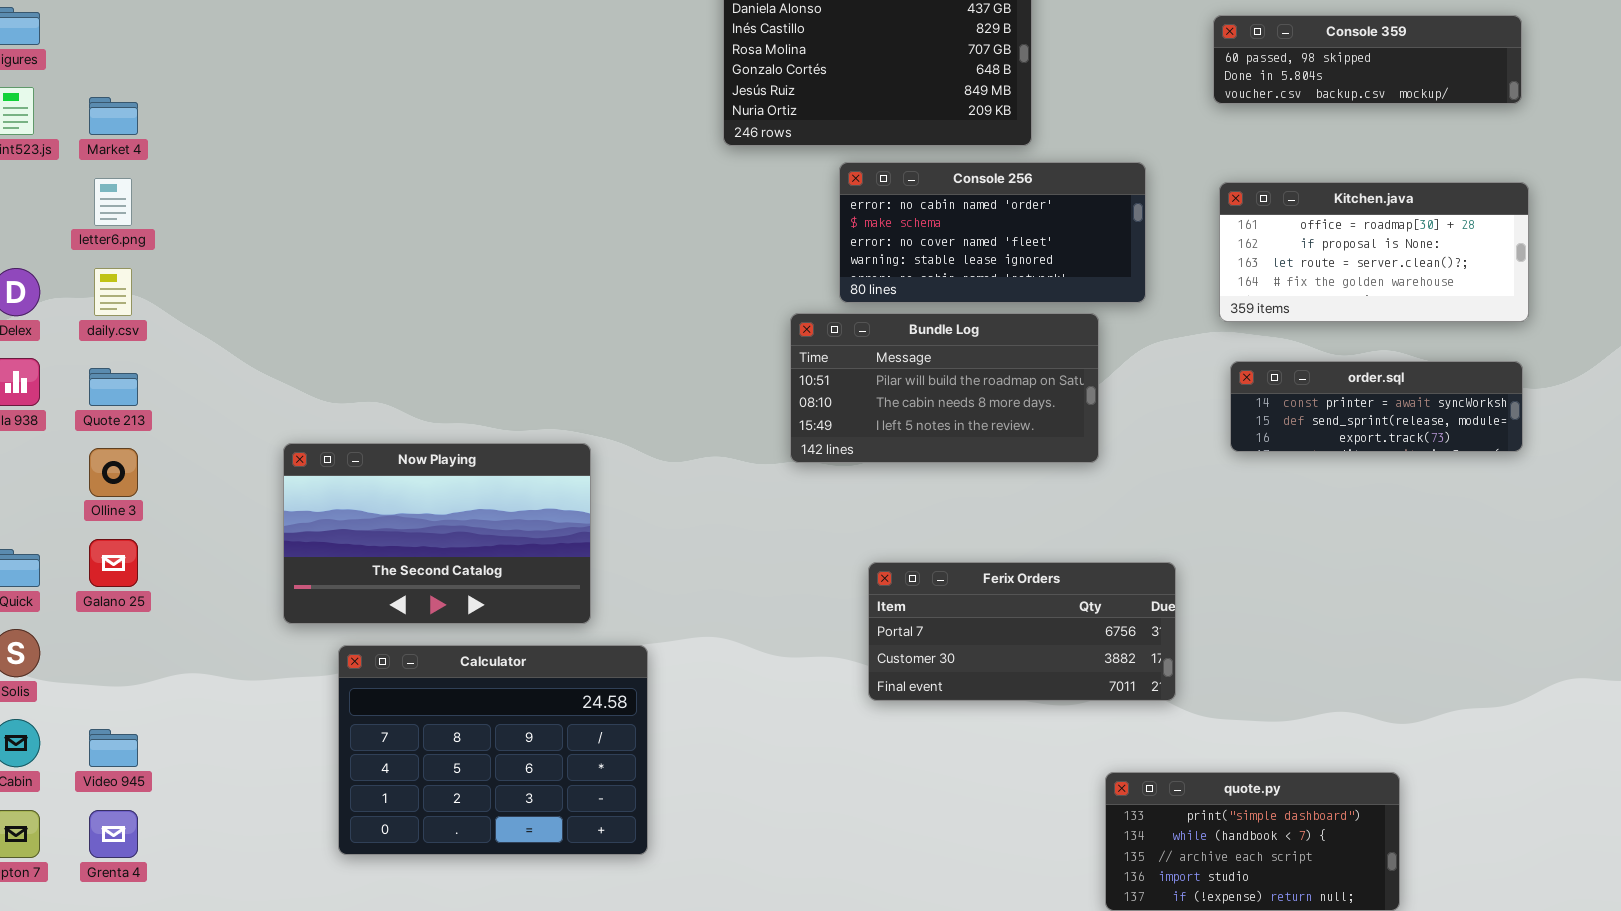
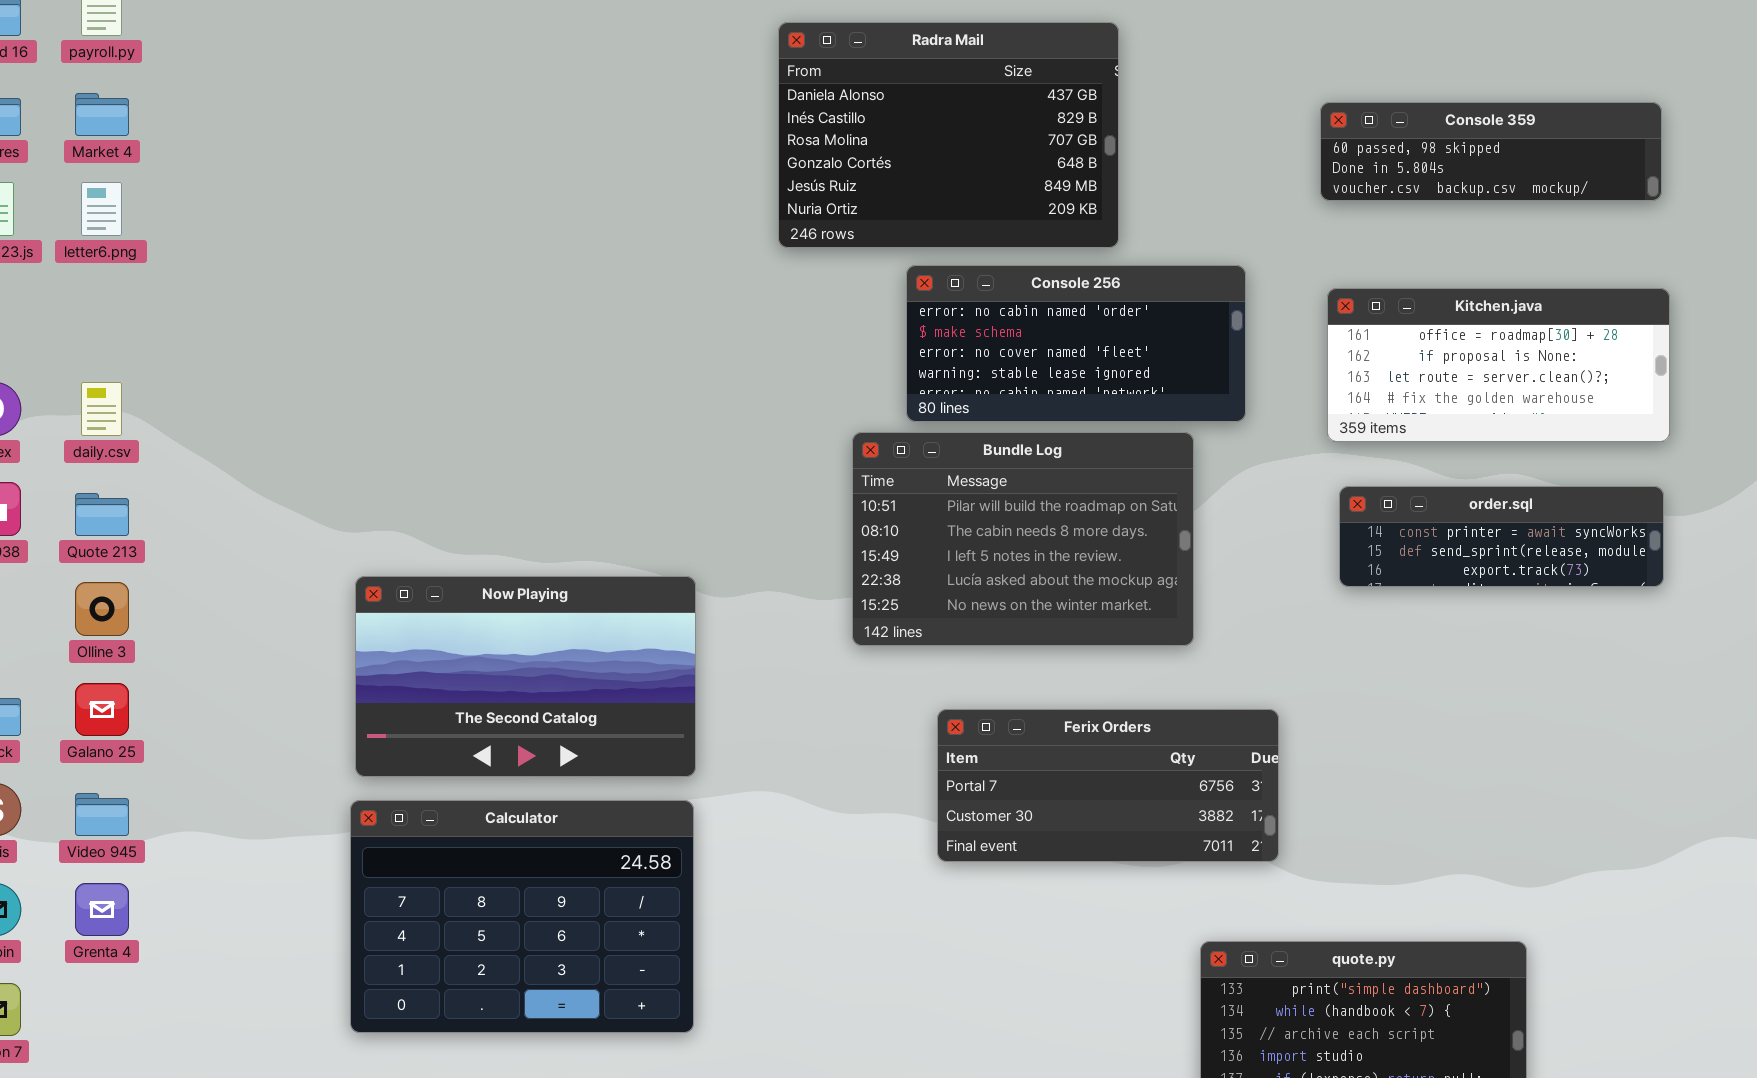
Market 4: [89,97,138,135] -> [75,93,129,136], moved
letter6.png: [94,178,132,226] -> [81,182,122,236], moved
Bundle Log: [790,313,1099,463] -> [852,432,1194,646], resized
Now Playing: [283,443,591,624] -> [355,576,696,777], moved
Video 945: [89,729,138,767] -> [75,793,129,836], moved
Grenta 4: [89,810,138,858] -> [75,883,129,936], moved

